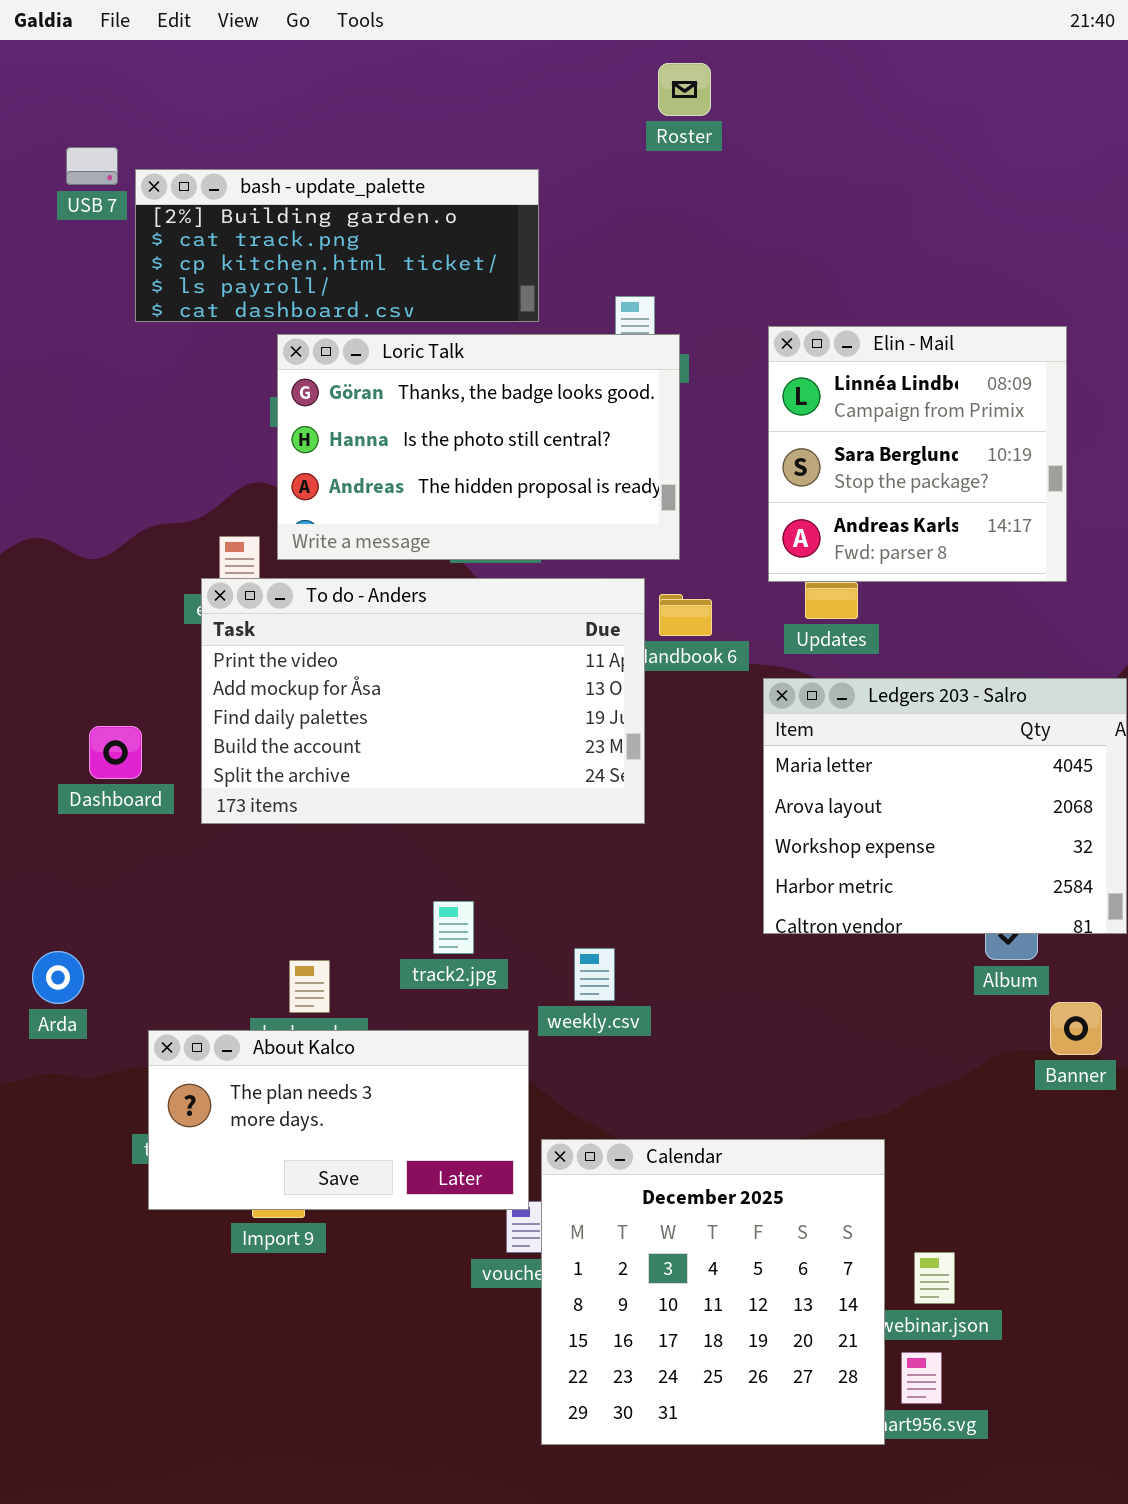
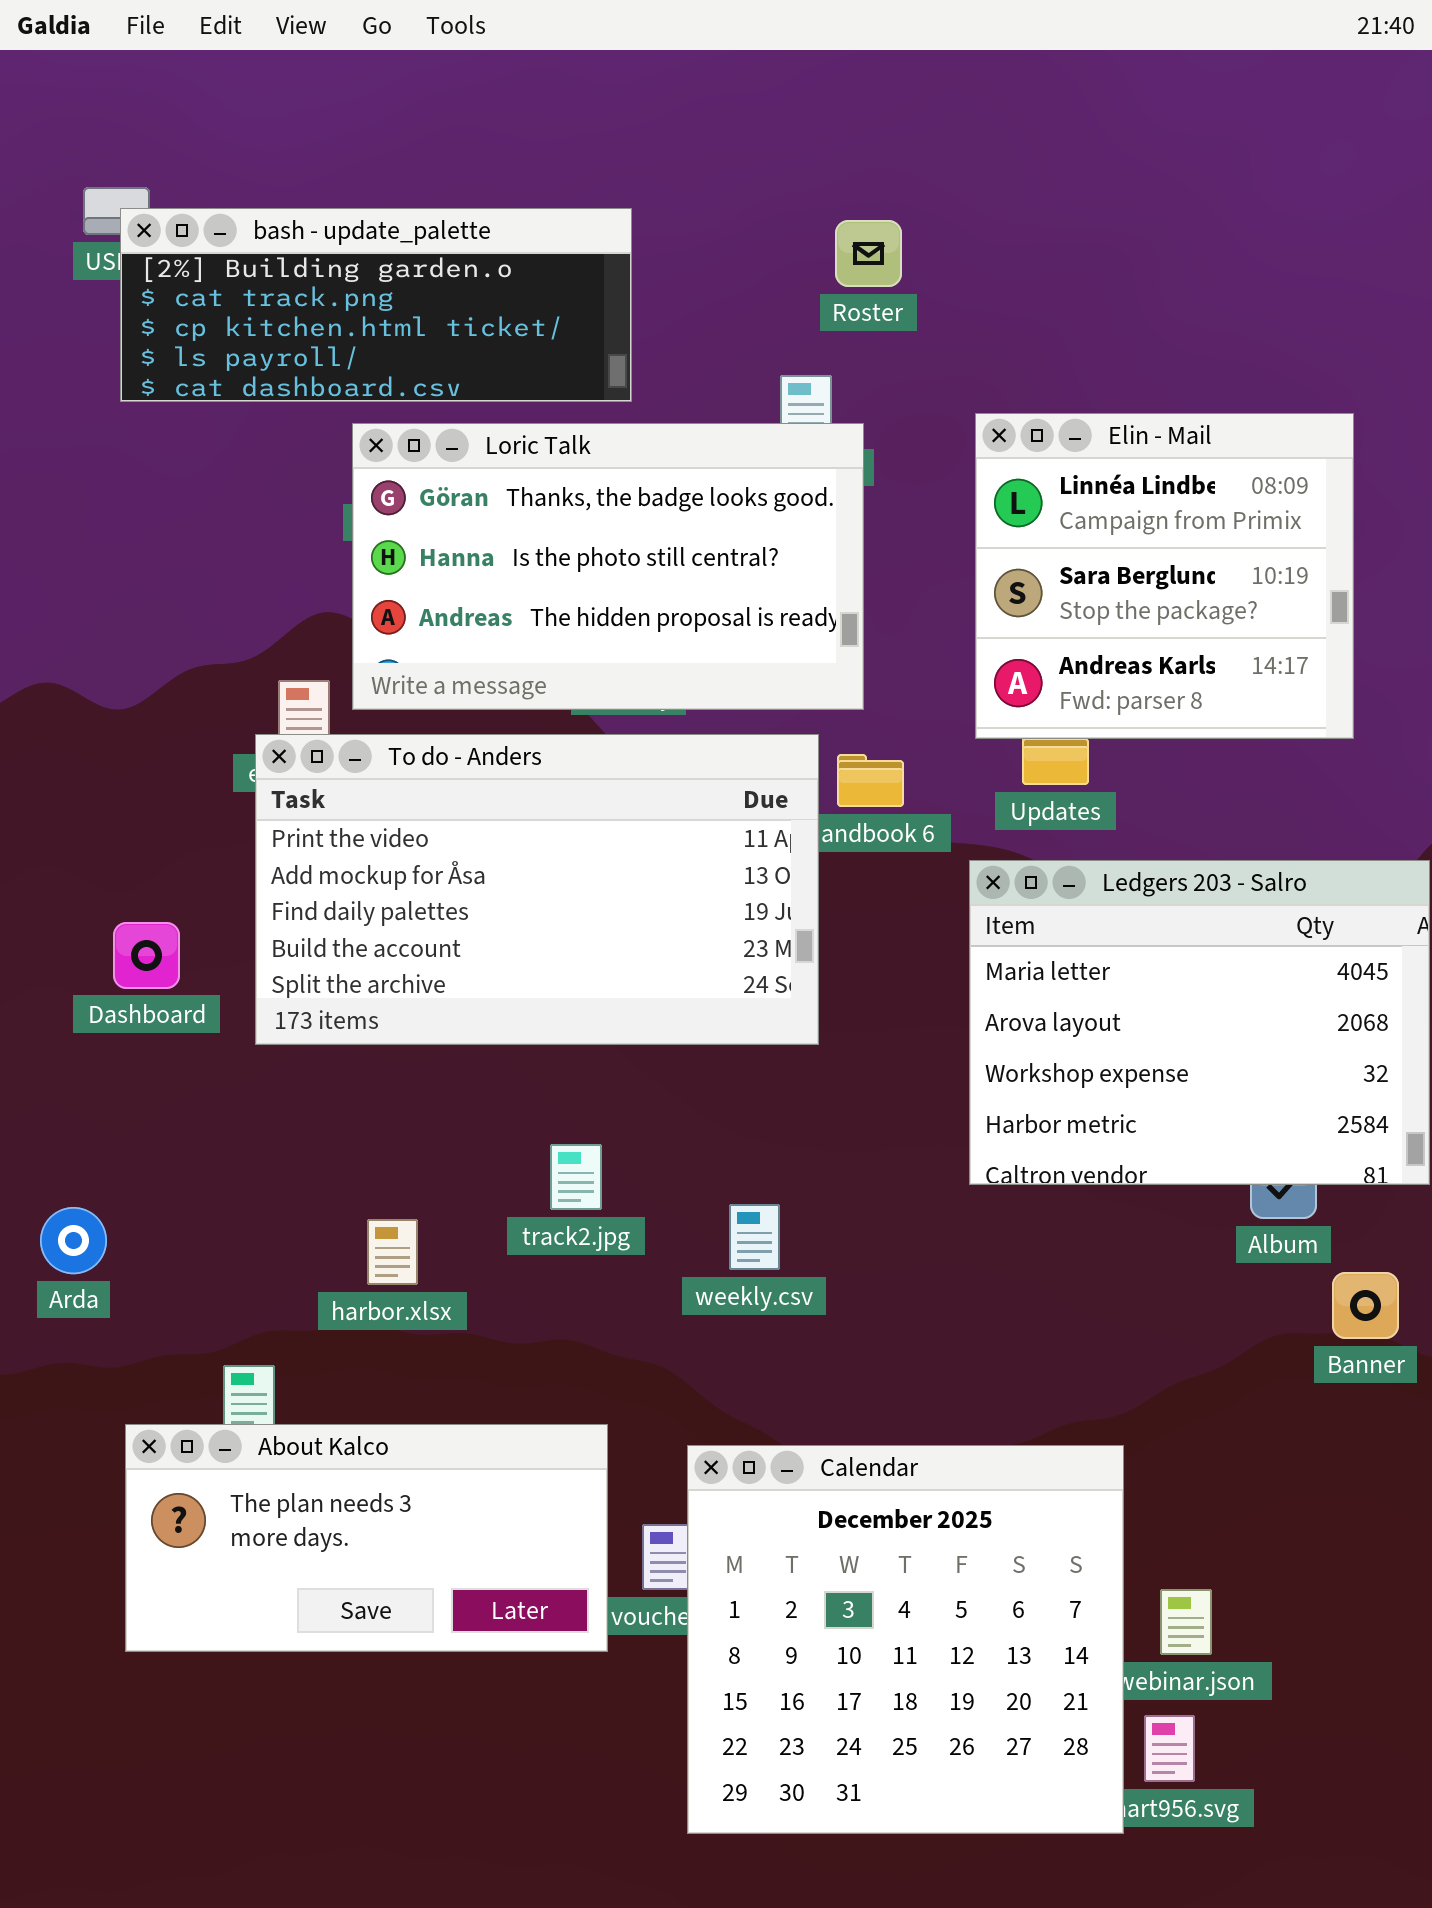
Roster: [658,63,711,116] -> [835,220,902,287], moved
bash - update_palette: [135,169,539,322] -> [120,208,632,402], moved
About Kalco: [148,1030,529,1210] -> [125,1424,608,1652], moved

